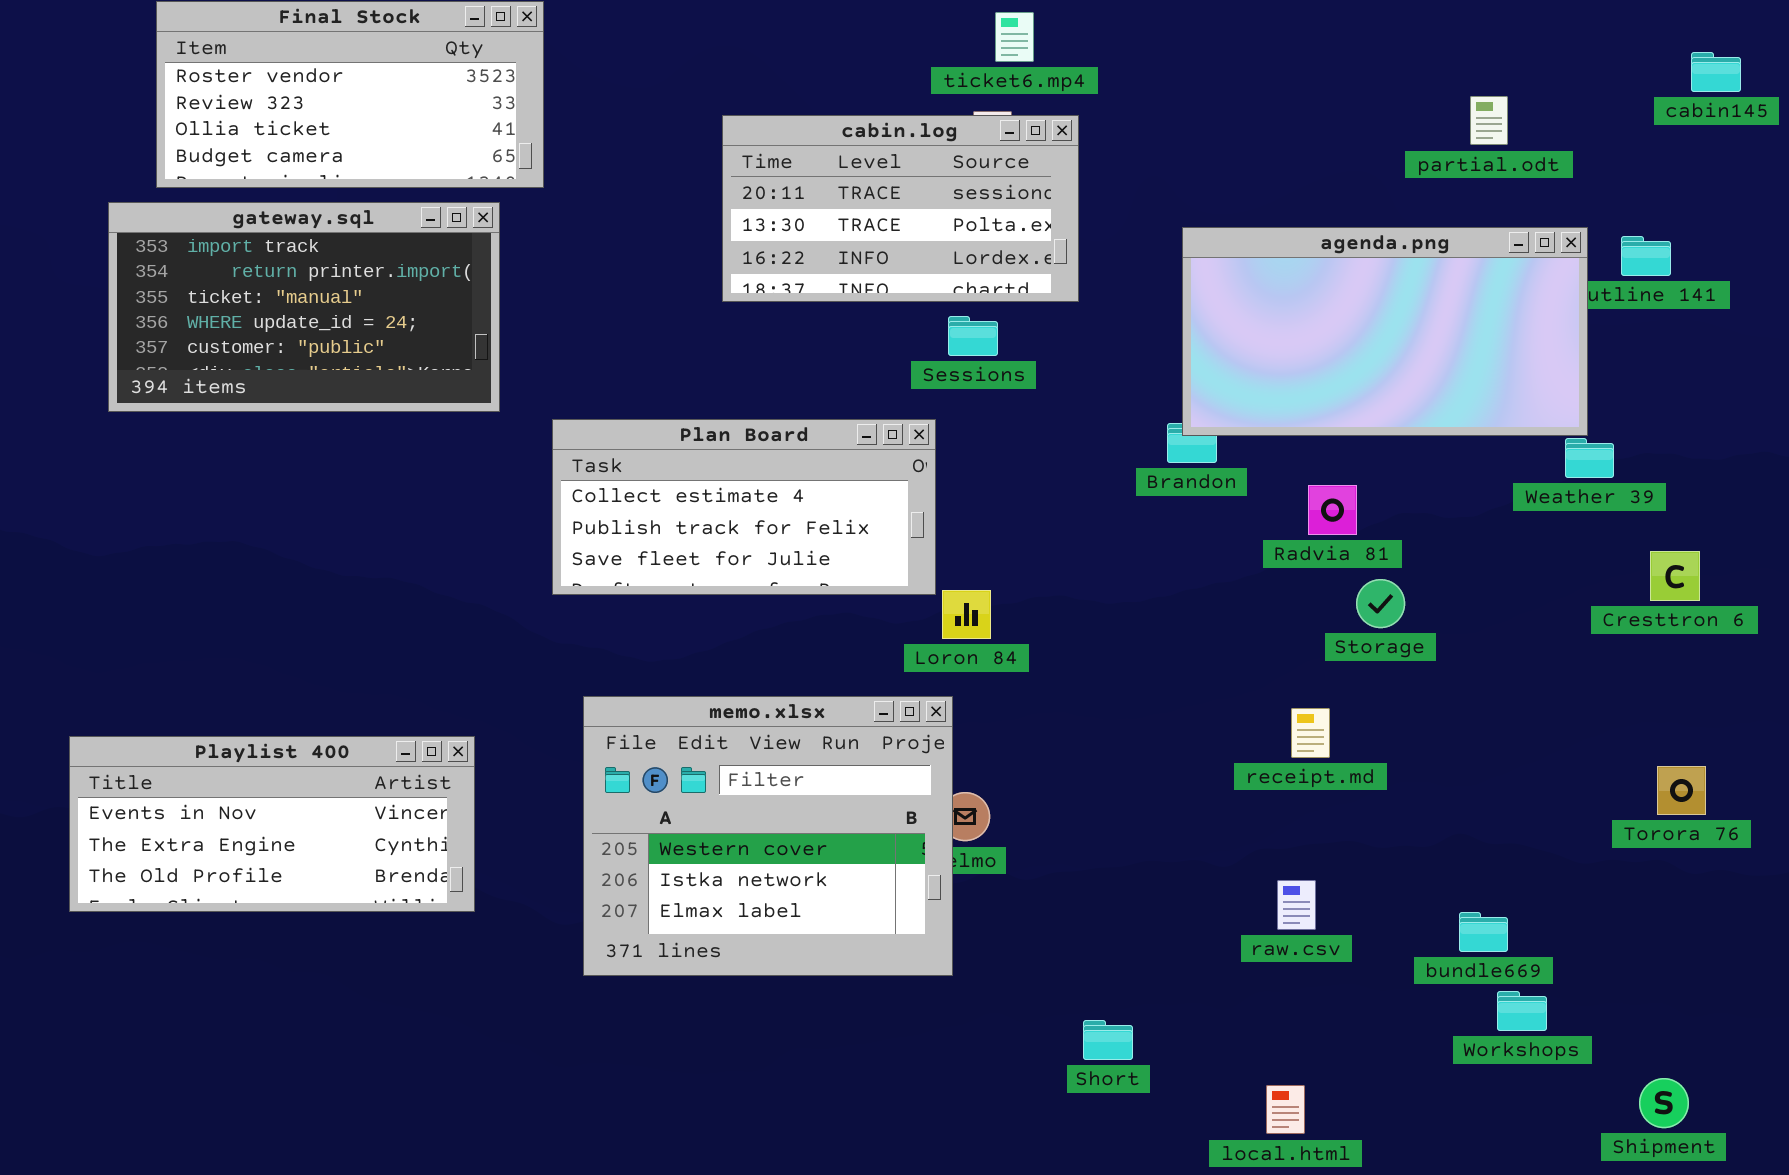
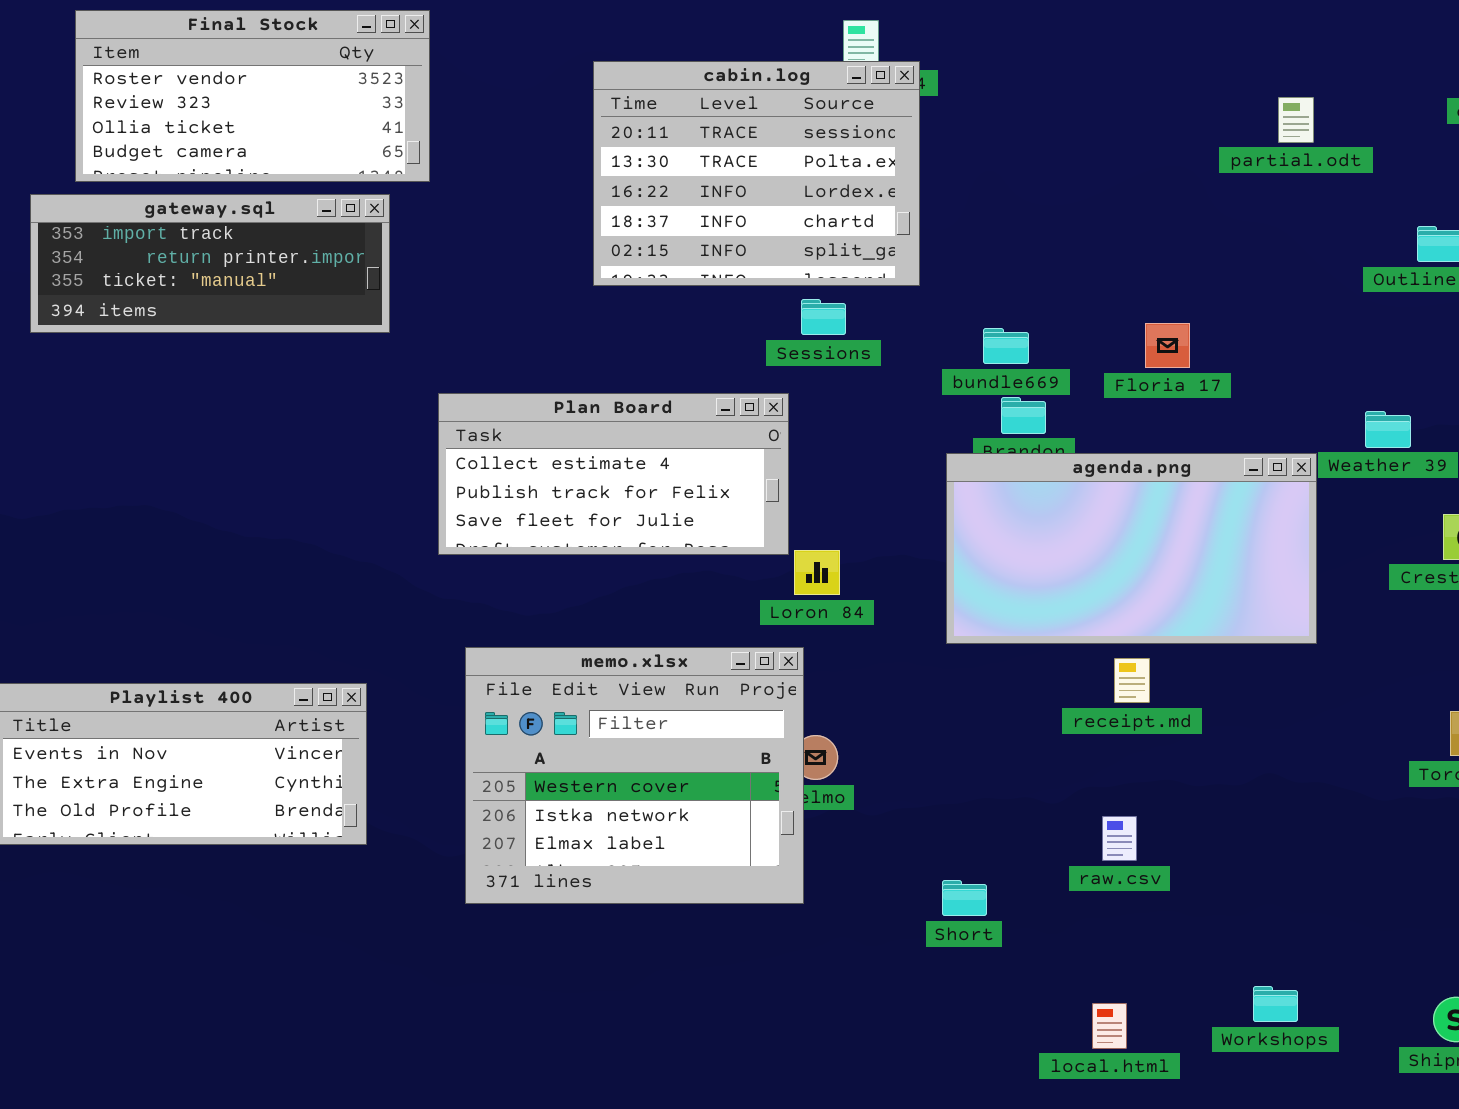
cabin.log: [722,115,1079,302] -> [593,61,920,286], resized
gateway.sql: [108,202,500,412] -> [30,194,390,333], resized
agenda.png: [1182,227,1588,436] -> [946,453,1317,644], moved
bundle669: [1459,912,1508,952] -> [983,328,1029,364], moved
Workshops: [1497,991,1547,1031] -> [1253,986,1298,1022], moved
Short: [1083,1020,1133,1060] -> [942,880,987,916], moved

